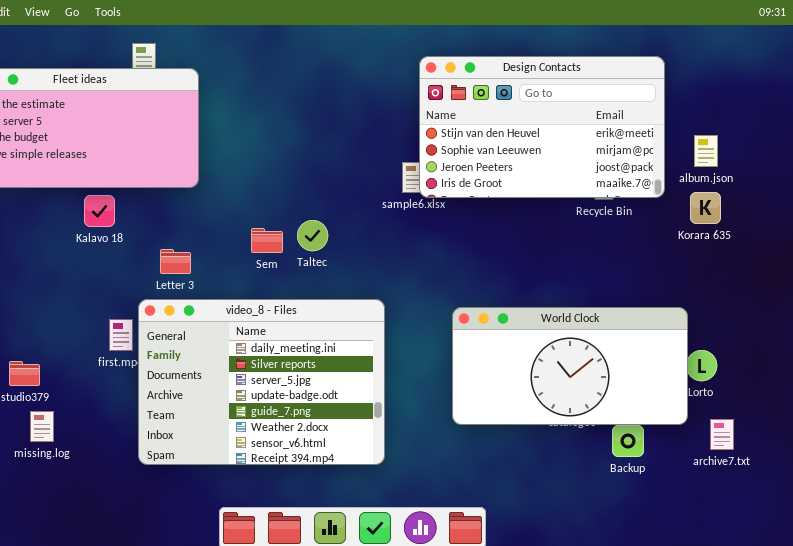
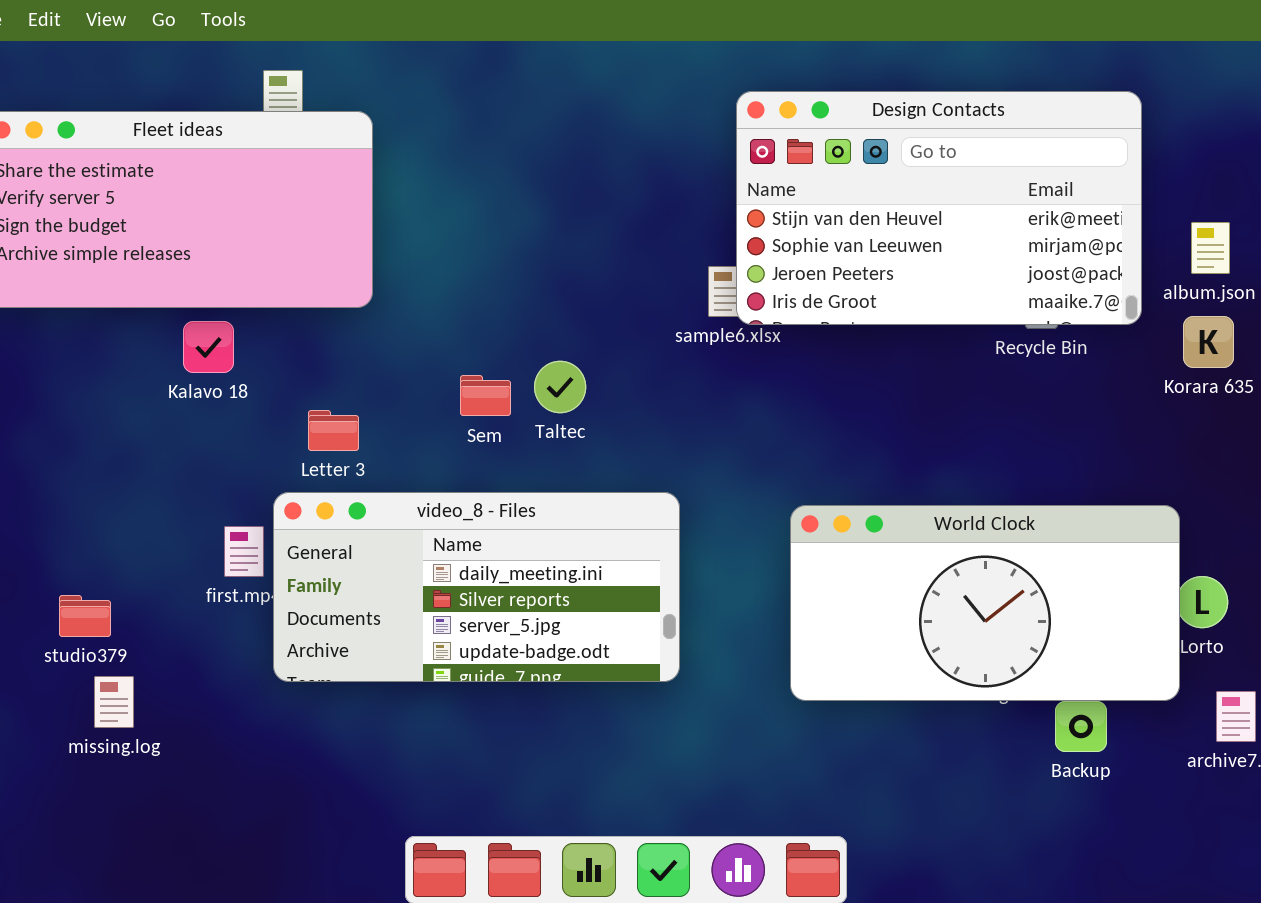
video_8 - Files: [138,299,385,465] -> [273,492,680,682], resized

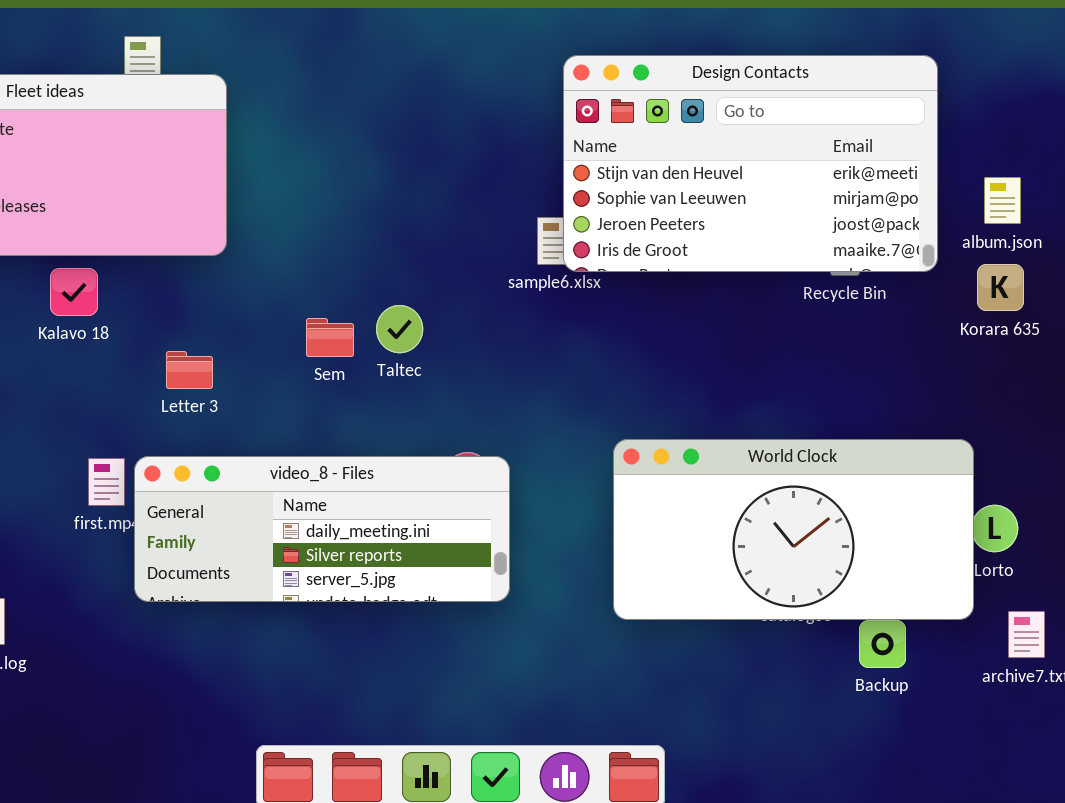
video_8 - Files: [273,492,680,682] -> [134,456,510,602], resized

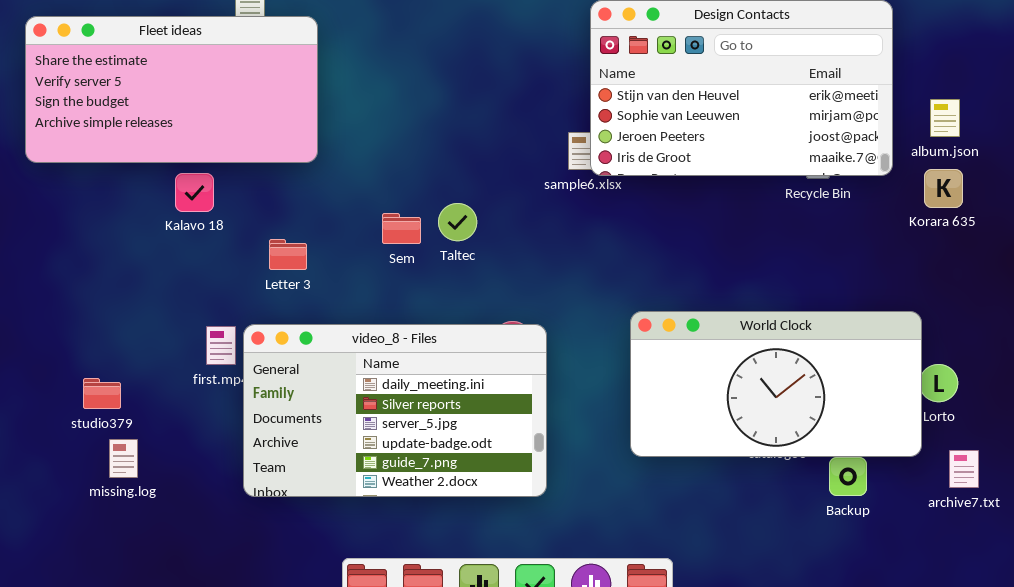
video_8 - Files: [134,456,510,602] -> [243,324,547,497], resized

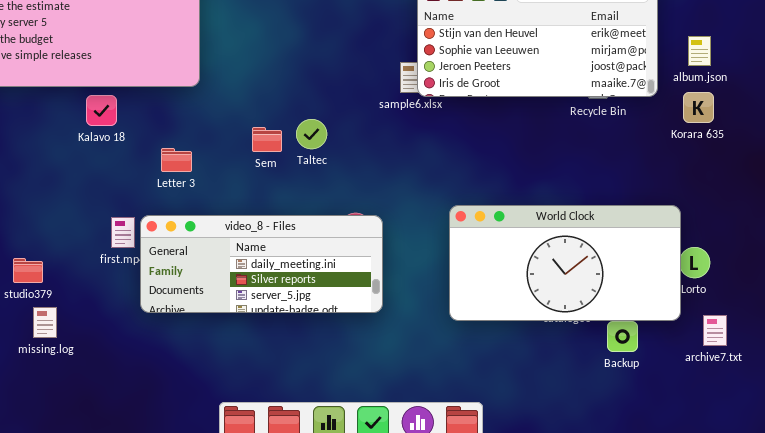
video_8 - Files: [243,324,547,497] -> [140,215,383,313], resized

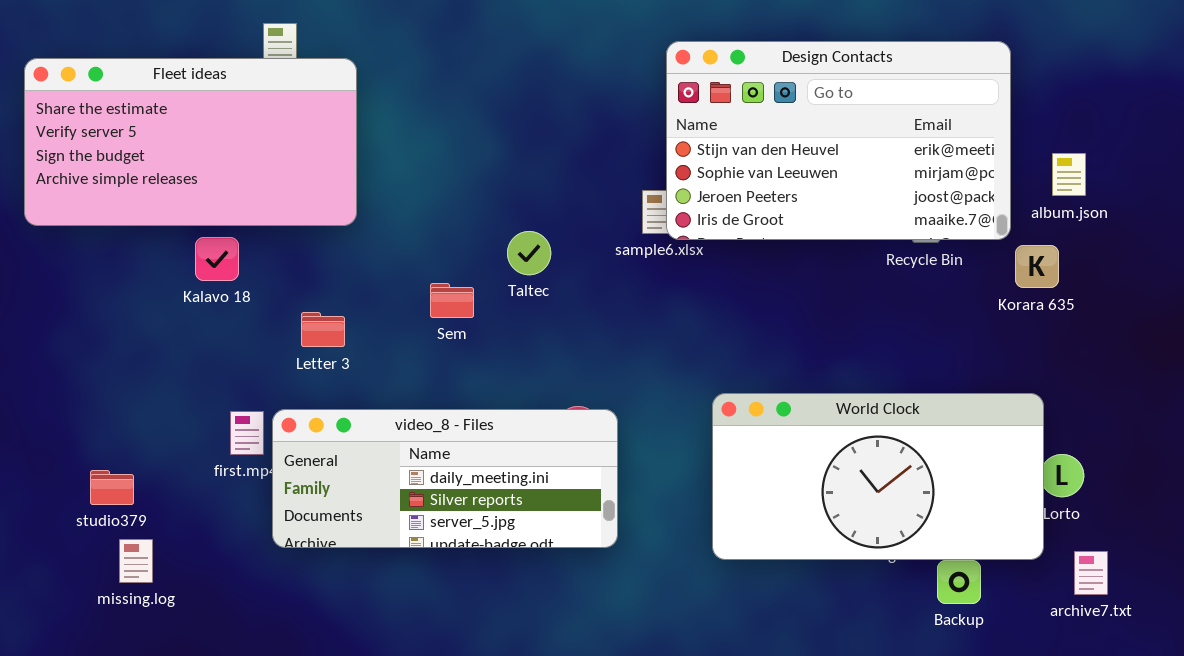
Korara 635: [683,92,714,123] -> [1015,245,1059,288], moved
Taltec: [296,119,327,149] -> [507,231,551,275], moved

